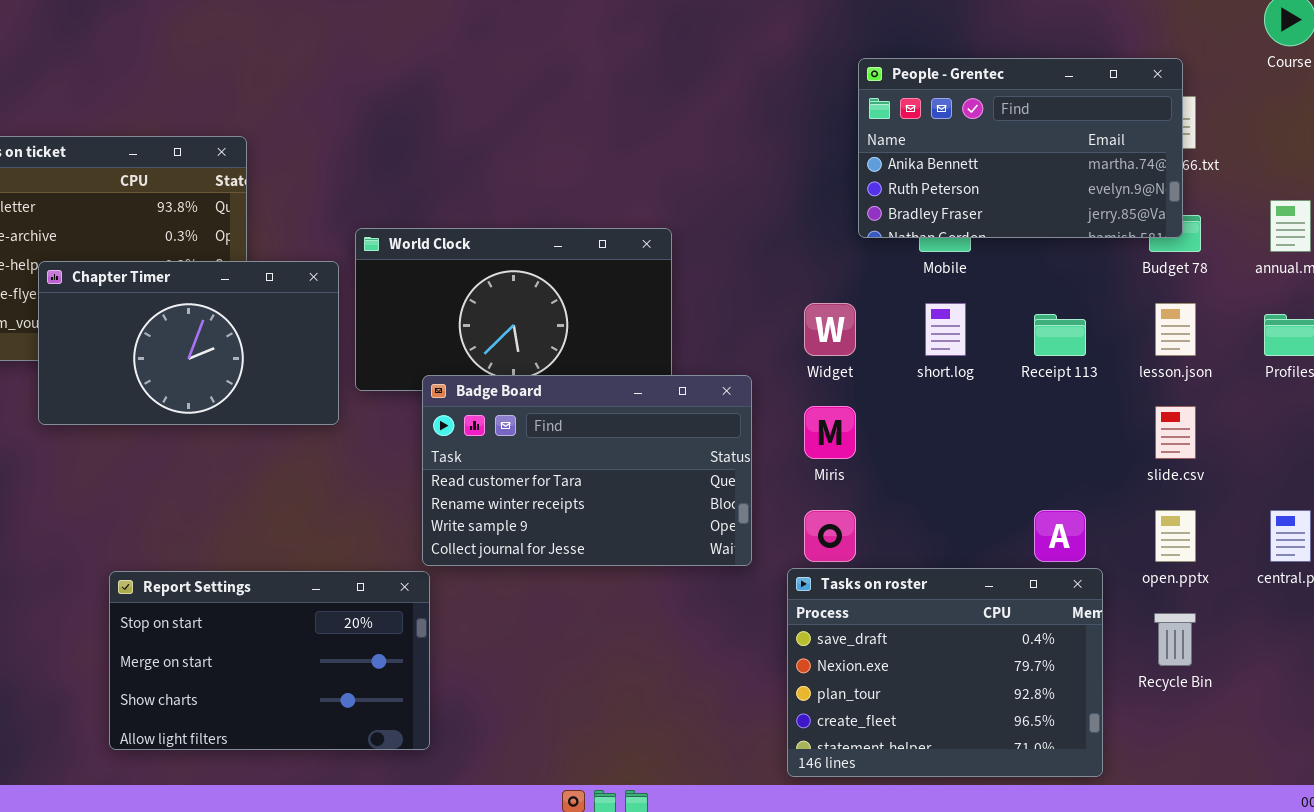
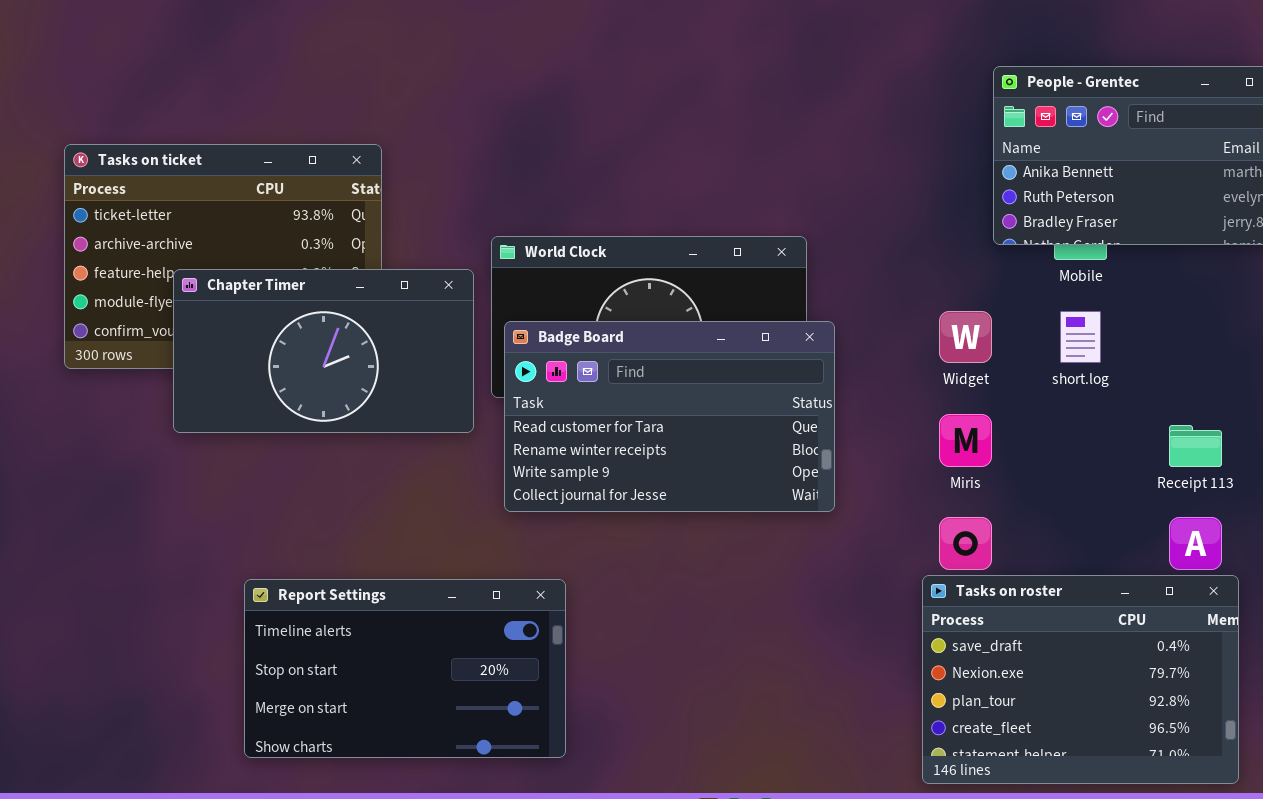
Receipt 113: [1034,314,1086,356] -> [1169,425,1222,467], moved
Badge Board: [422,375,752,566] -> [504,321,835,512], moved
Report Settings: [109,571,430,750] -> [244,579,566,758], scrolled up 1 row

